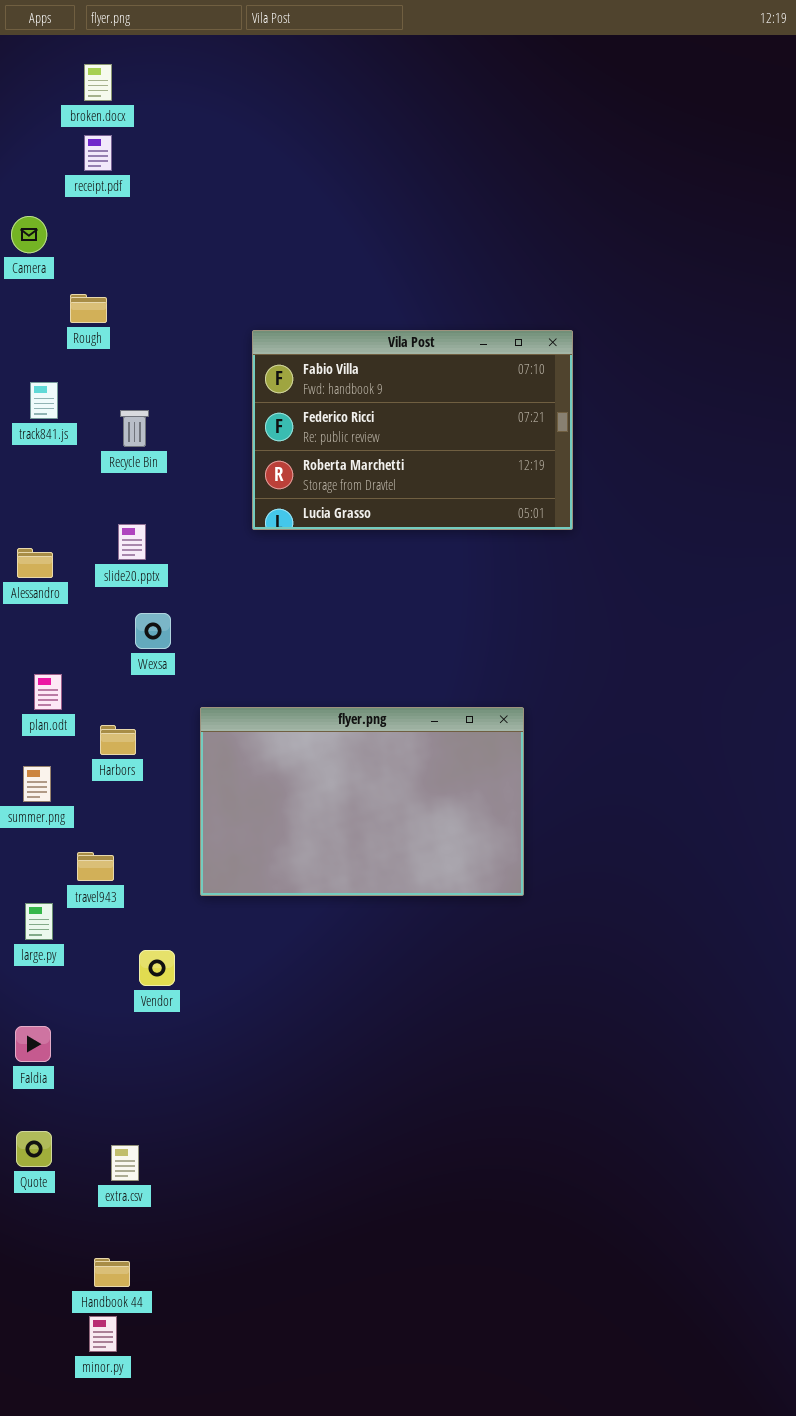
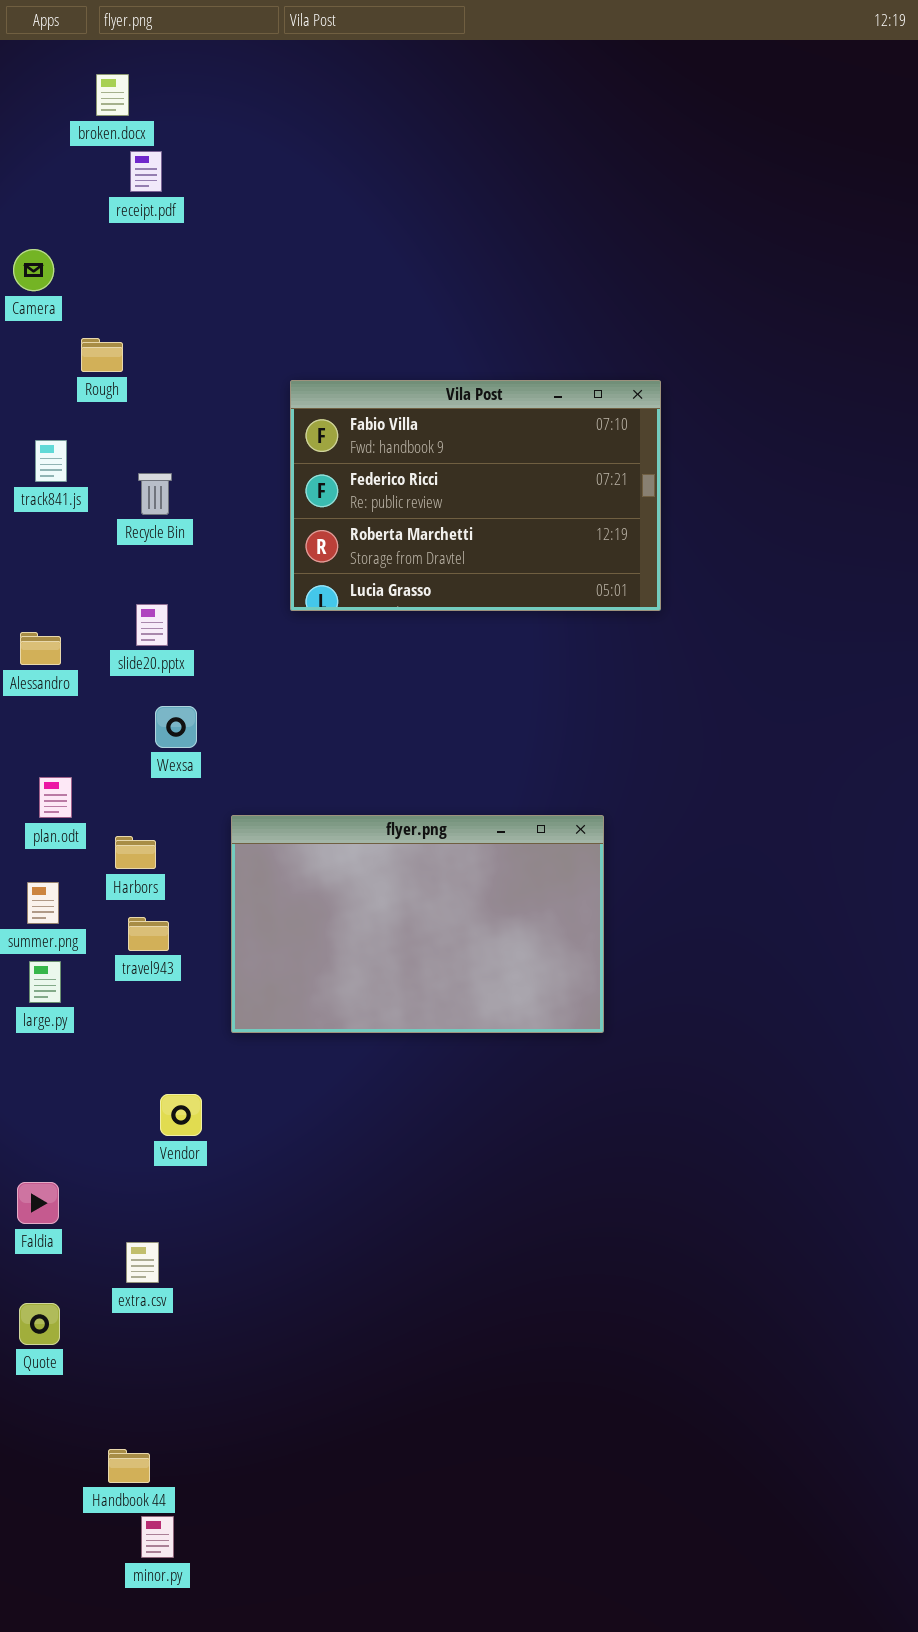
receipt.pdf: [84,135,112,171] -> [130,151,162,192], moved
travel943: [77,852,114,881] -> [128,917,169,951], moved
large.py: [25,903,53,940] -> [29,961,61,1003], moved
extra.csv: [111,1145,139,1181] -> [126,1242,159,1283], moved
minor.py: [89,1316,117,1352] -> [141,1516,174,1558], moved

